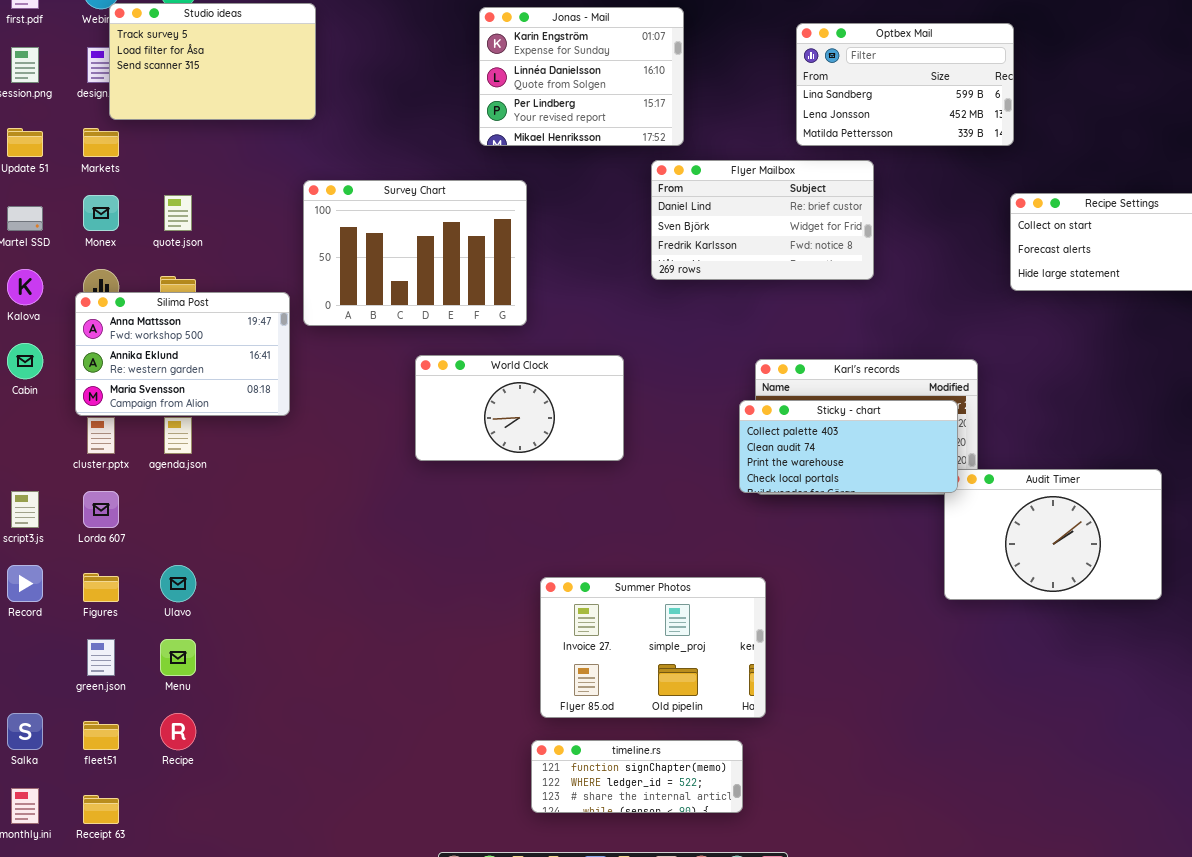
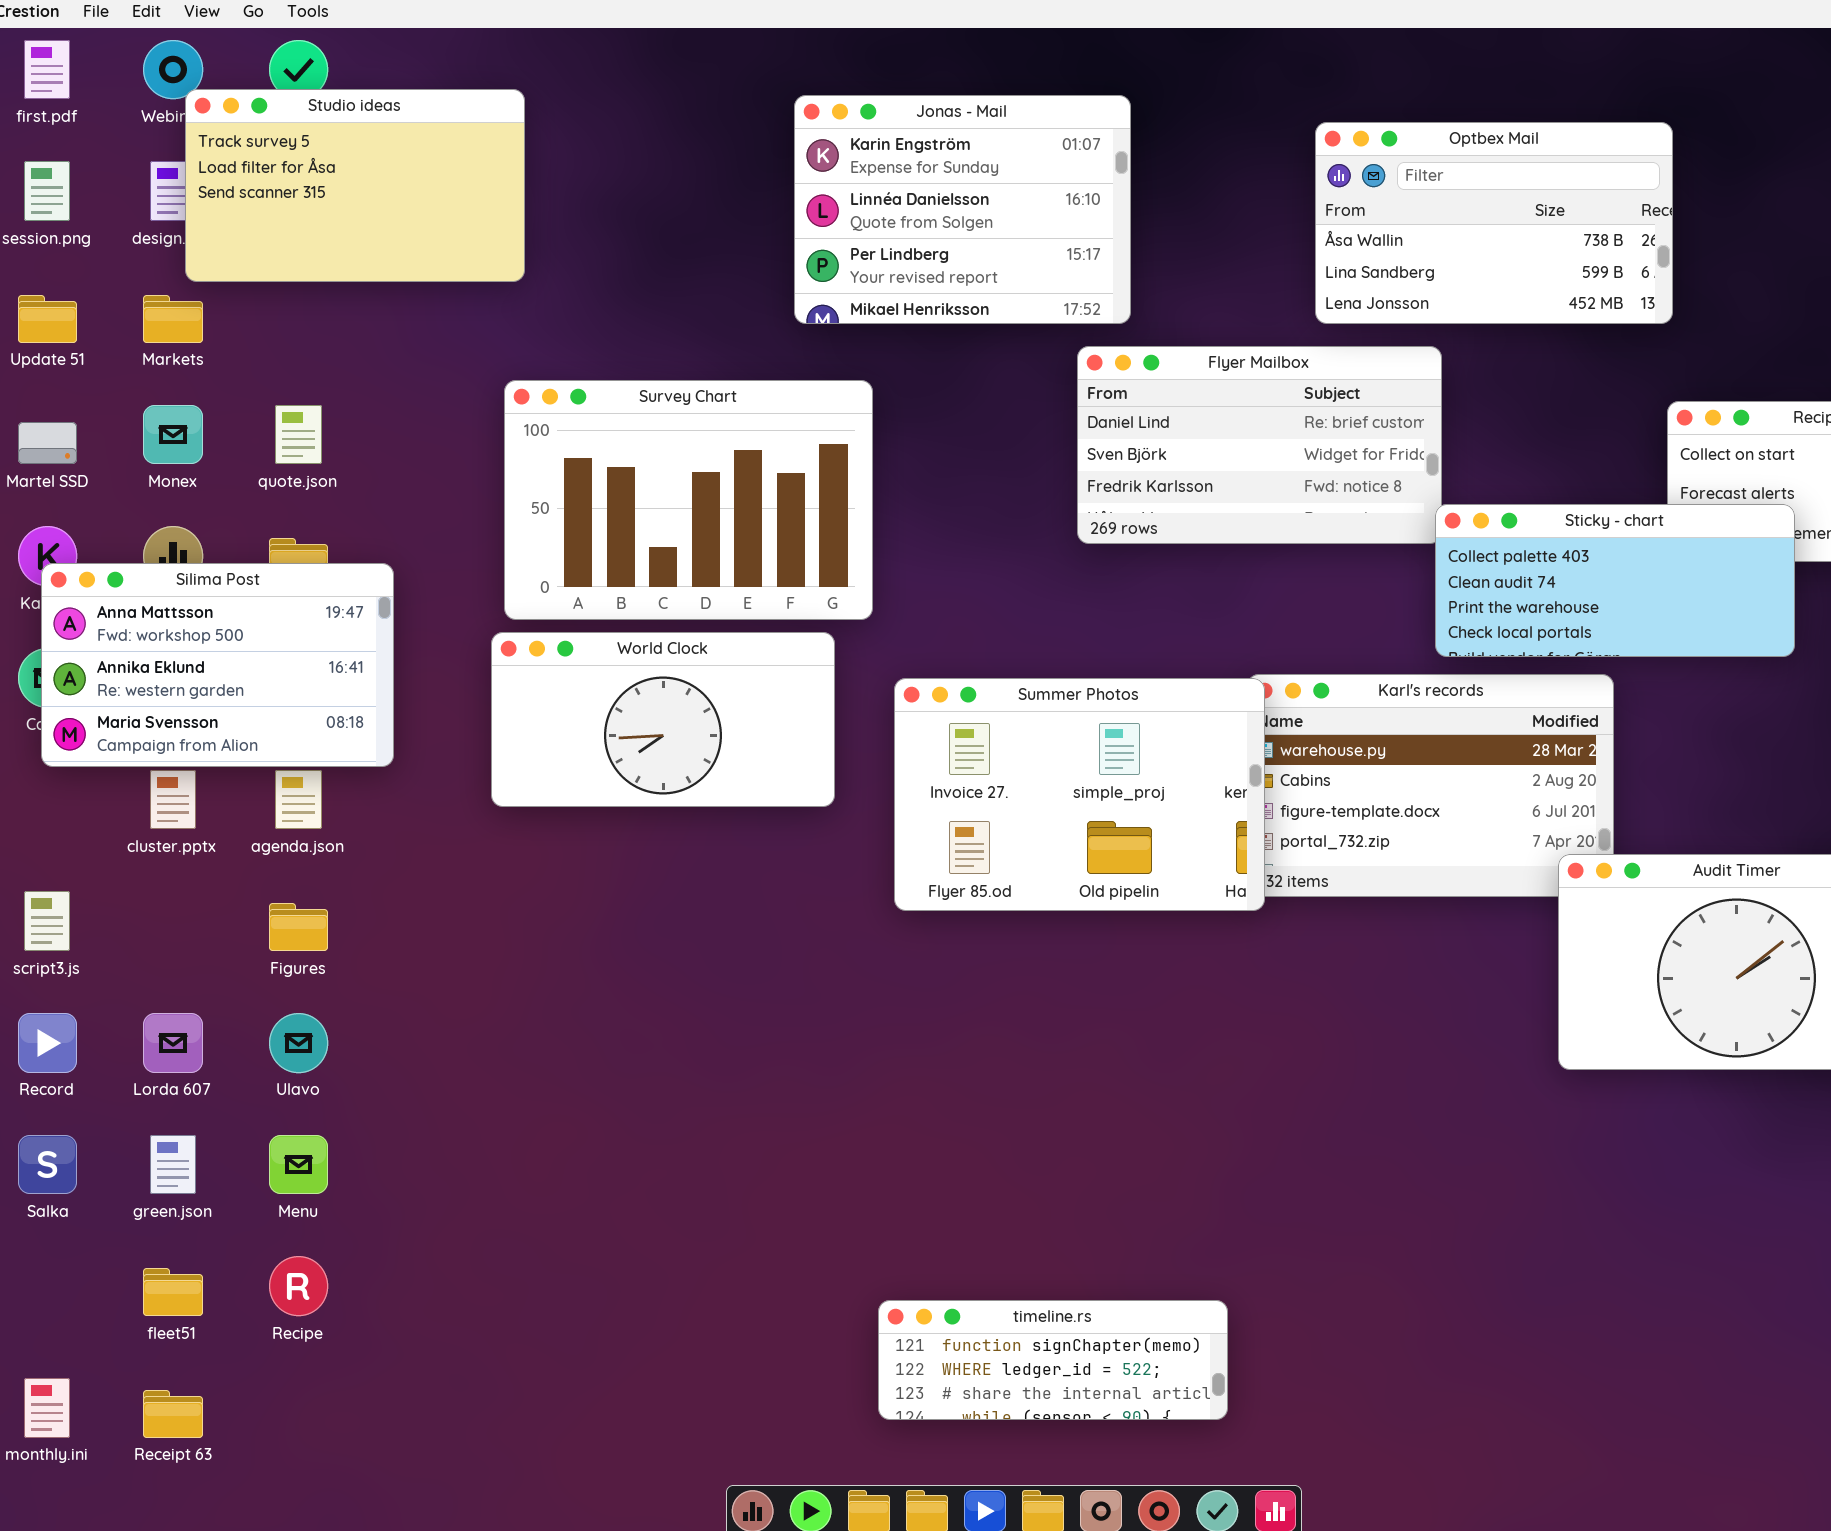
Optbex Mail: [796,23,1014,146] -> [1315,122,1673,324], scrolled up 1 row
Silima Post: [75,292,290,416] -> [41,563,394,767], moved
World Clock: [415,355,624,461] -> [491,632,835,807], moved
Sticky - chart: [739,400,958,493] -> [1435,504,1795,657], moved
Lorda 607: [83,491,119,528] -> [143,1013,203,1073], moved
Figures: [83,573,119,602] -> [269,903,328,951], moved
Summer Photos: [540,577,766,718] -> [894,678,1265,911], moved
Salka: [7,713,43,750] -> [18,1135,77,1194], moved

